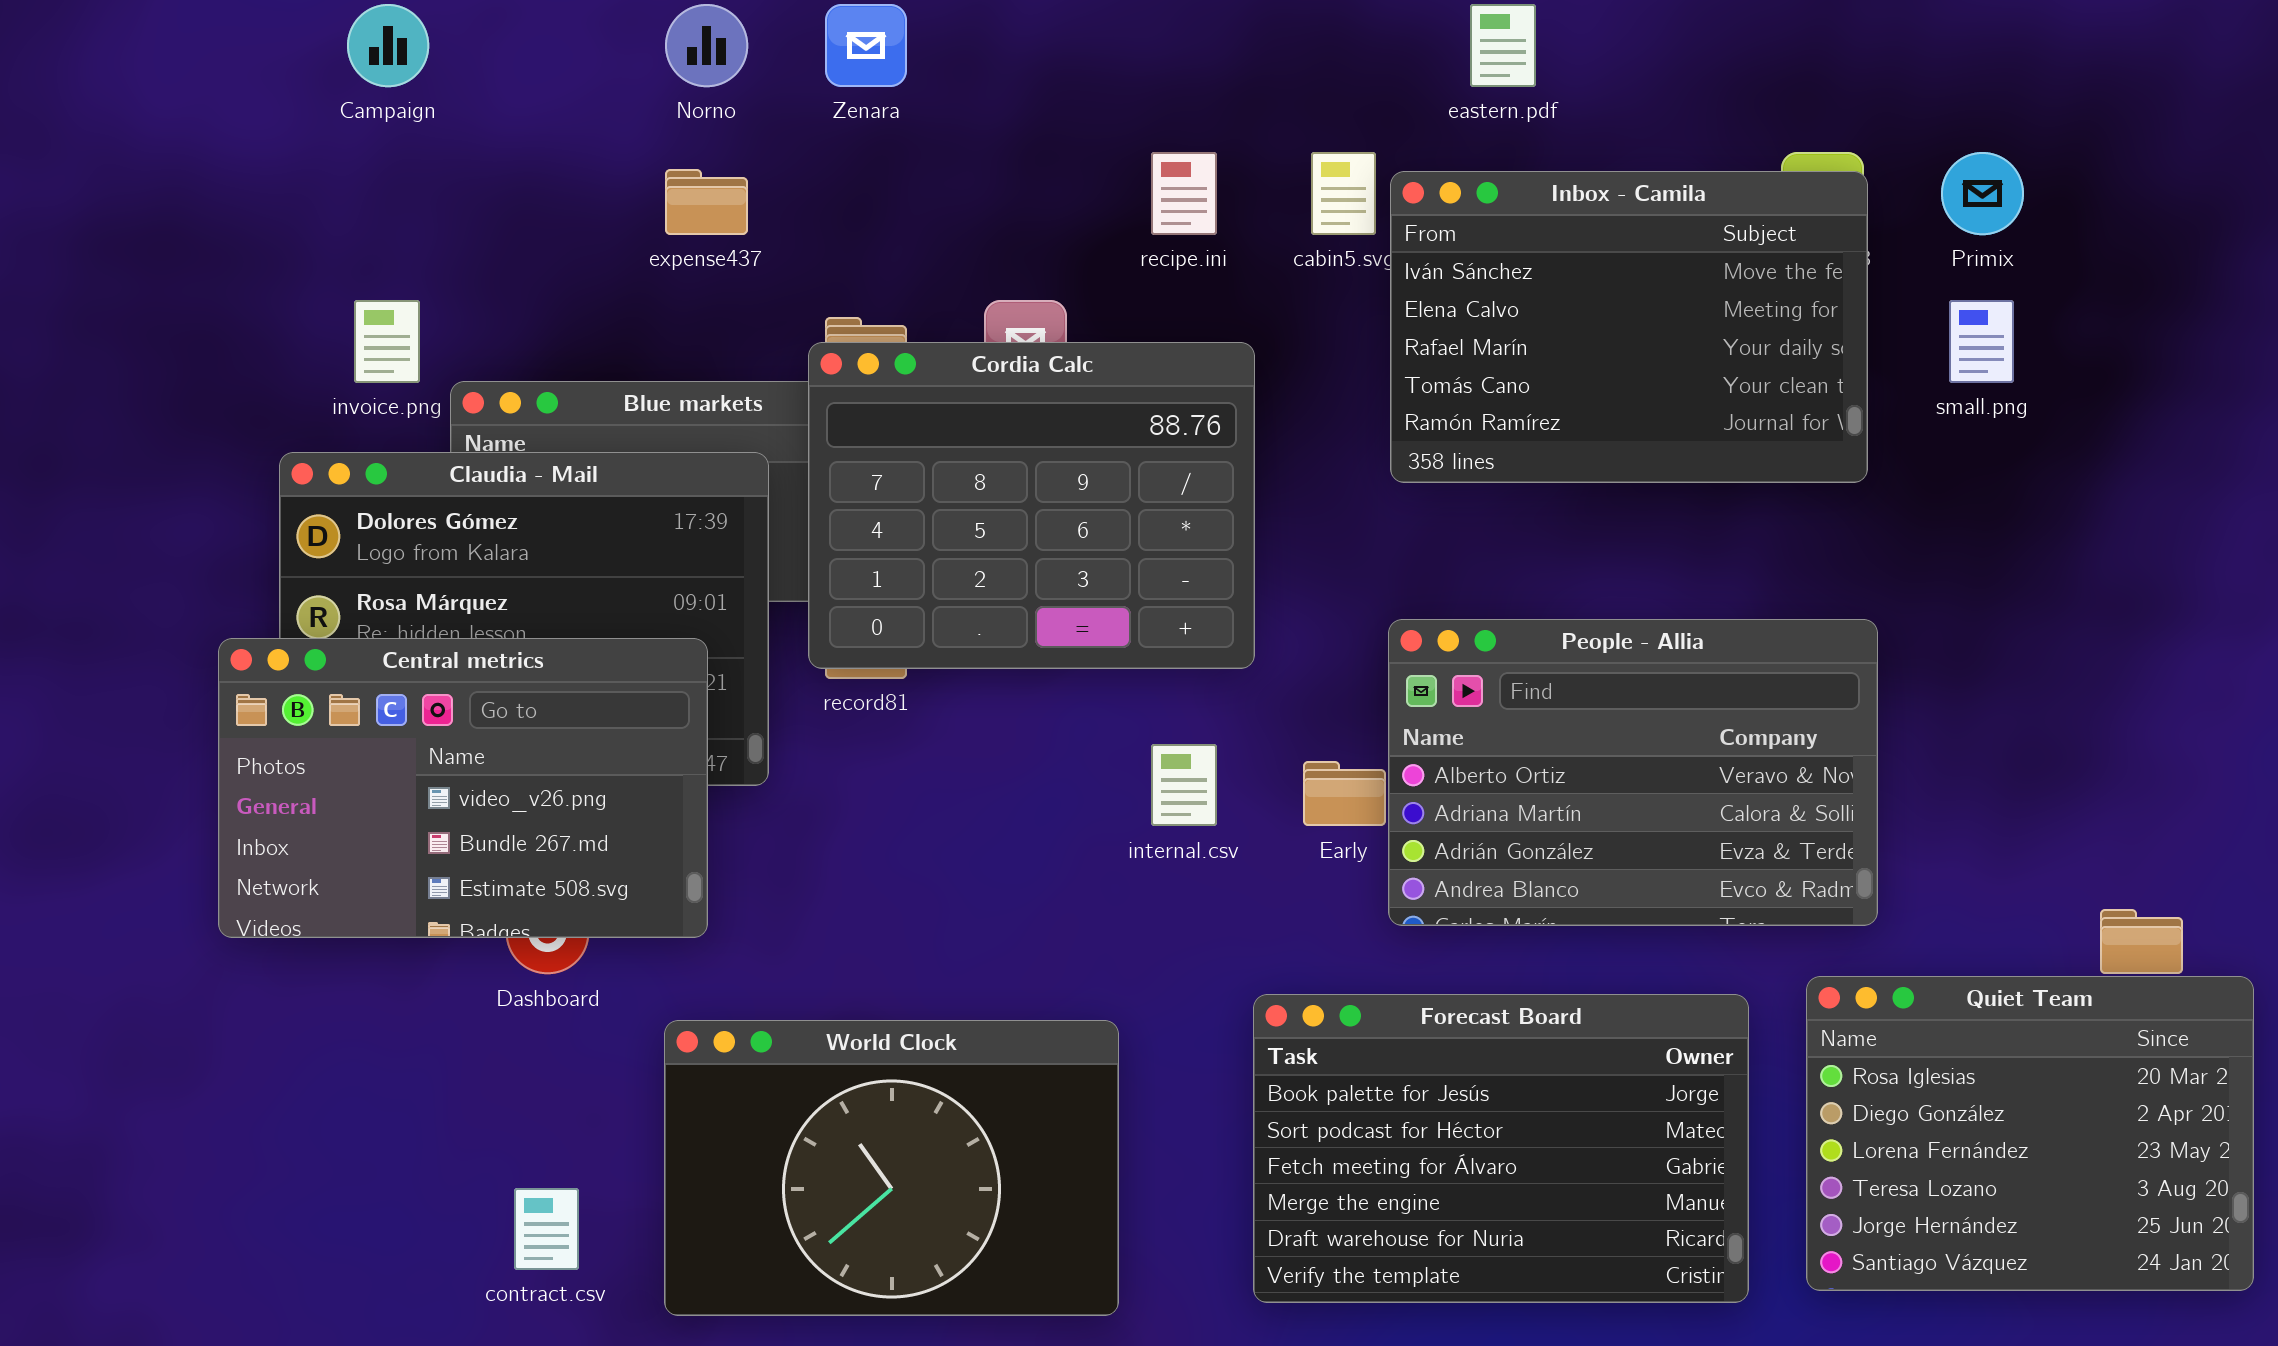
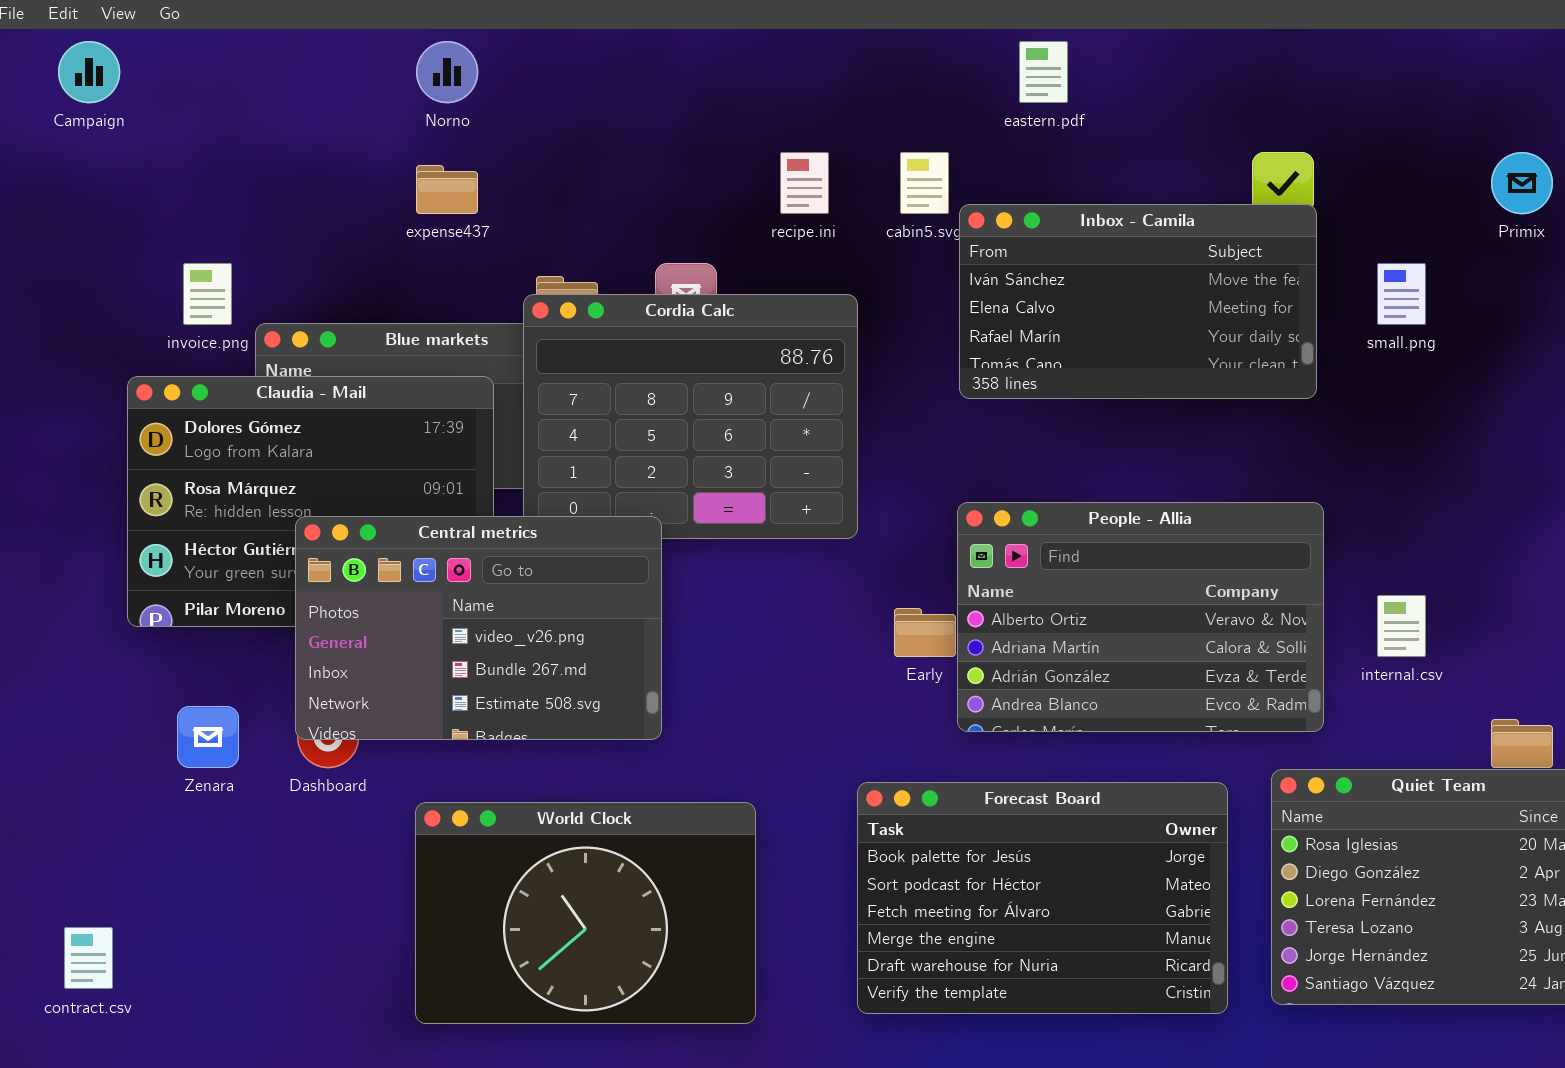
Campaign: [347,4,429,87] -> [58,41,120,103], moved
Zenara: [825,4,907,87] -> [177,706,239,768], moved
Primix: [1941,152,2024,235] -> [1491,152,1553,214], moved
Inbox - Camila: [1390,171,1868,483] -> [959,204,1317,399], resized
Central metrics: [218,638,708,938] -> [295,516,662,740], moved
internal.csv: [1151,744,1217,826] -> [1377,595,1426,657], moved
contract.csv: [514,1188,579,1270] -> [64,927,113,989], moved

